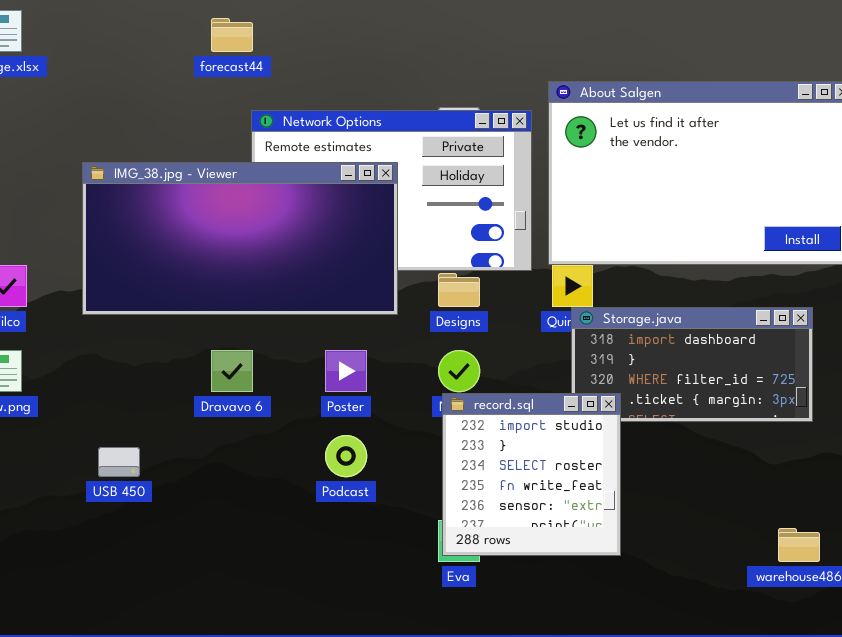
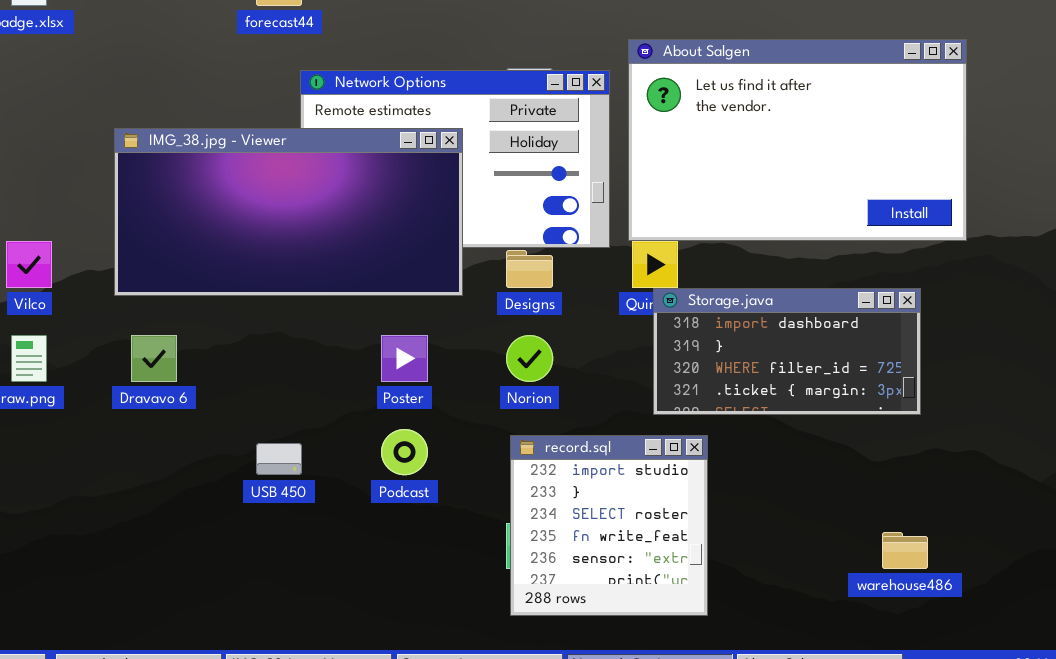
Dravavo 6: [211,350,253,392] -> [131,335,177,382], moved
record.sql: [442,393,621,556] -> [510,435,708,616], moved
USB 450: [98,447,140,477] -> [256,443,302,475], moved

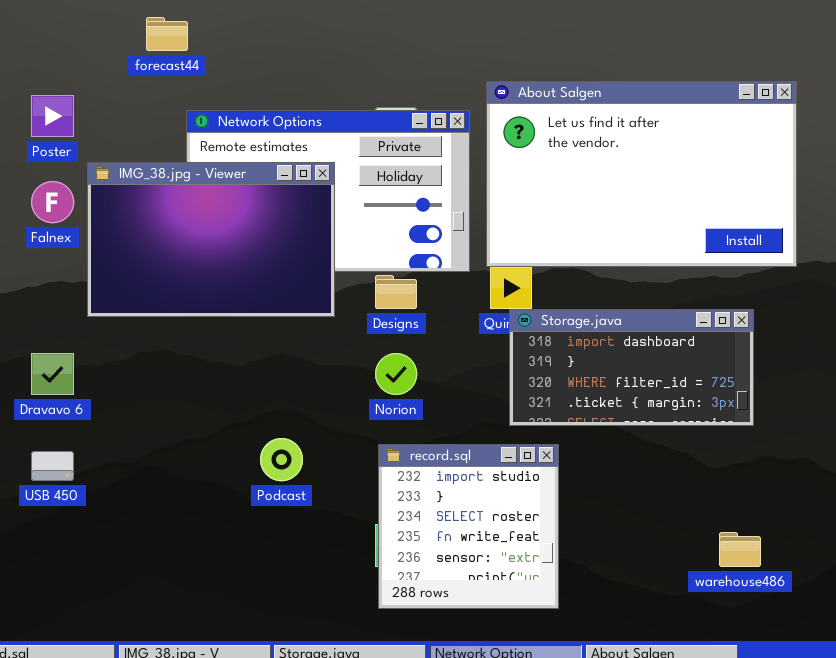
IMG_38.jpg - Viewer: [114,128,463,296] -> [87,162,335,317], resized
Poster: [381,335,428,382] -> [31,95,74,137], moved
USB 450: [256,443,302,475] -> [31,451,74,481], moved

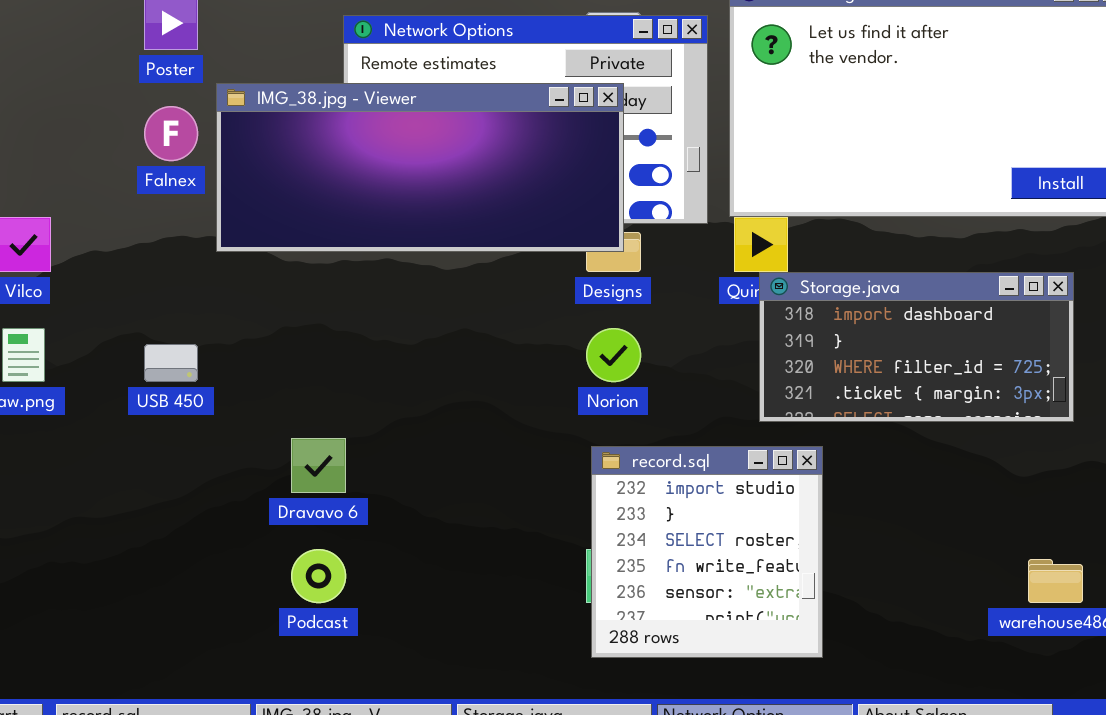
IMG_38.jpg - Viewer: [87,162,335,317] -> [216,83,624,252], resized
Dravavo 6: [31,353,74,395] -> [291,438,346,493], moved
Podcast: [260,438,303,481] -> [291,549,346,603], moved
USB 450: [31,451,74,481] -> [144,344,198,382], moved

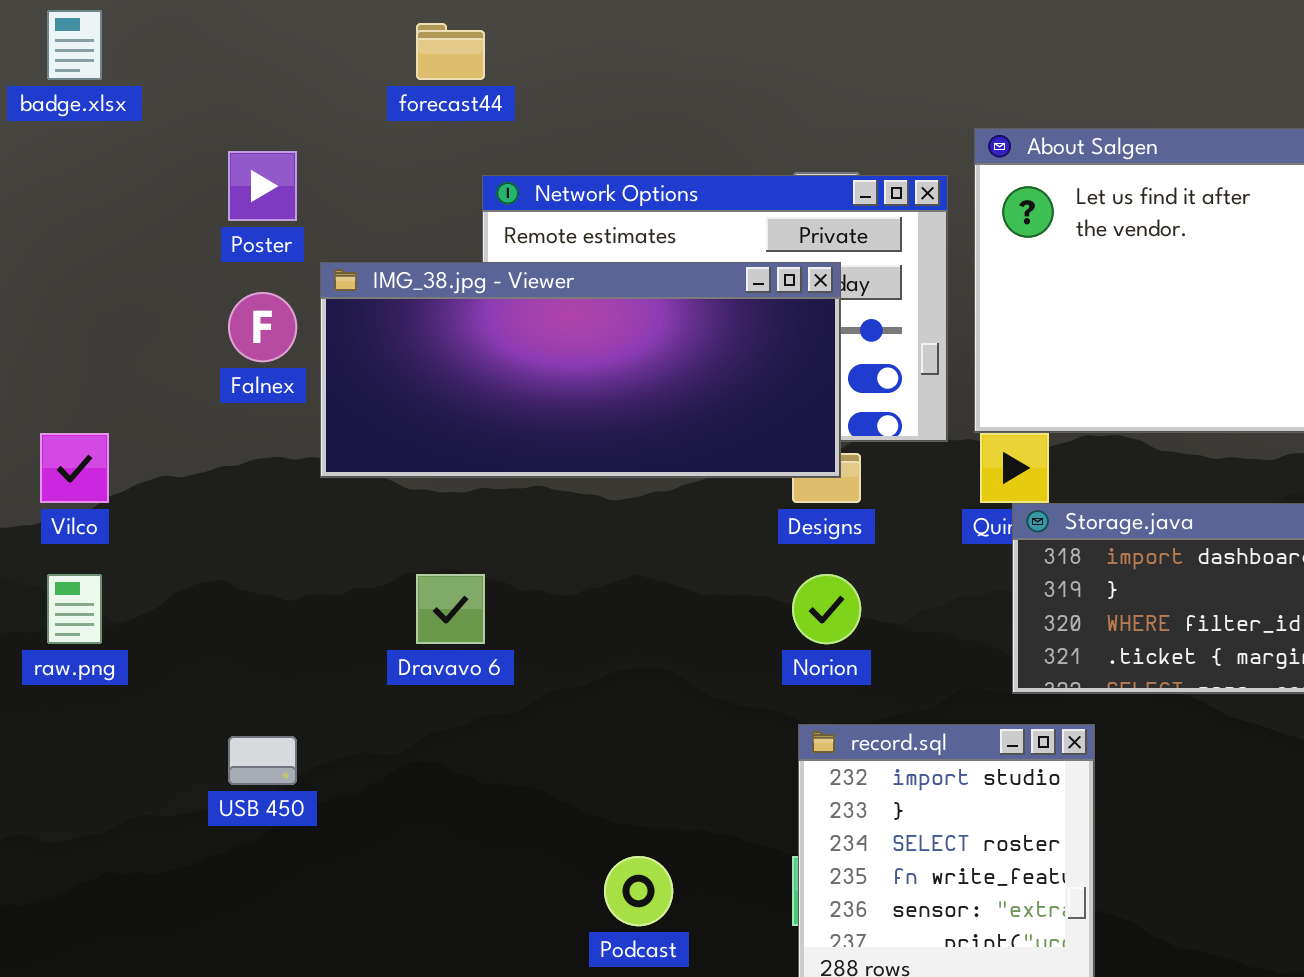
USB 450: [144,344,198,382] -> [228,736,297,785], moved
Dravavo 6: [291,438,346,493] -> [416,574,485,644], moved
Podcast: [291,549,346,603] -> [604,856,673,926], moved

